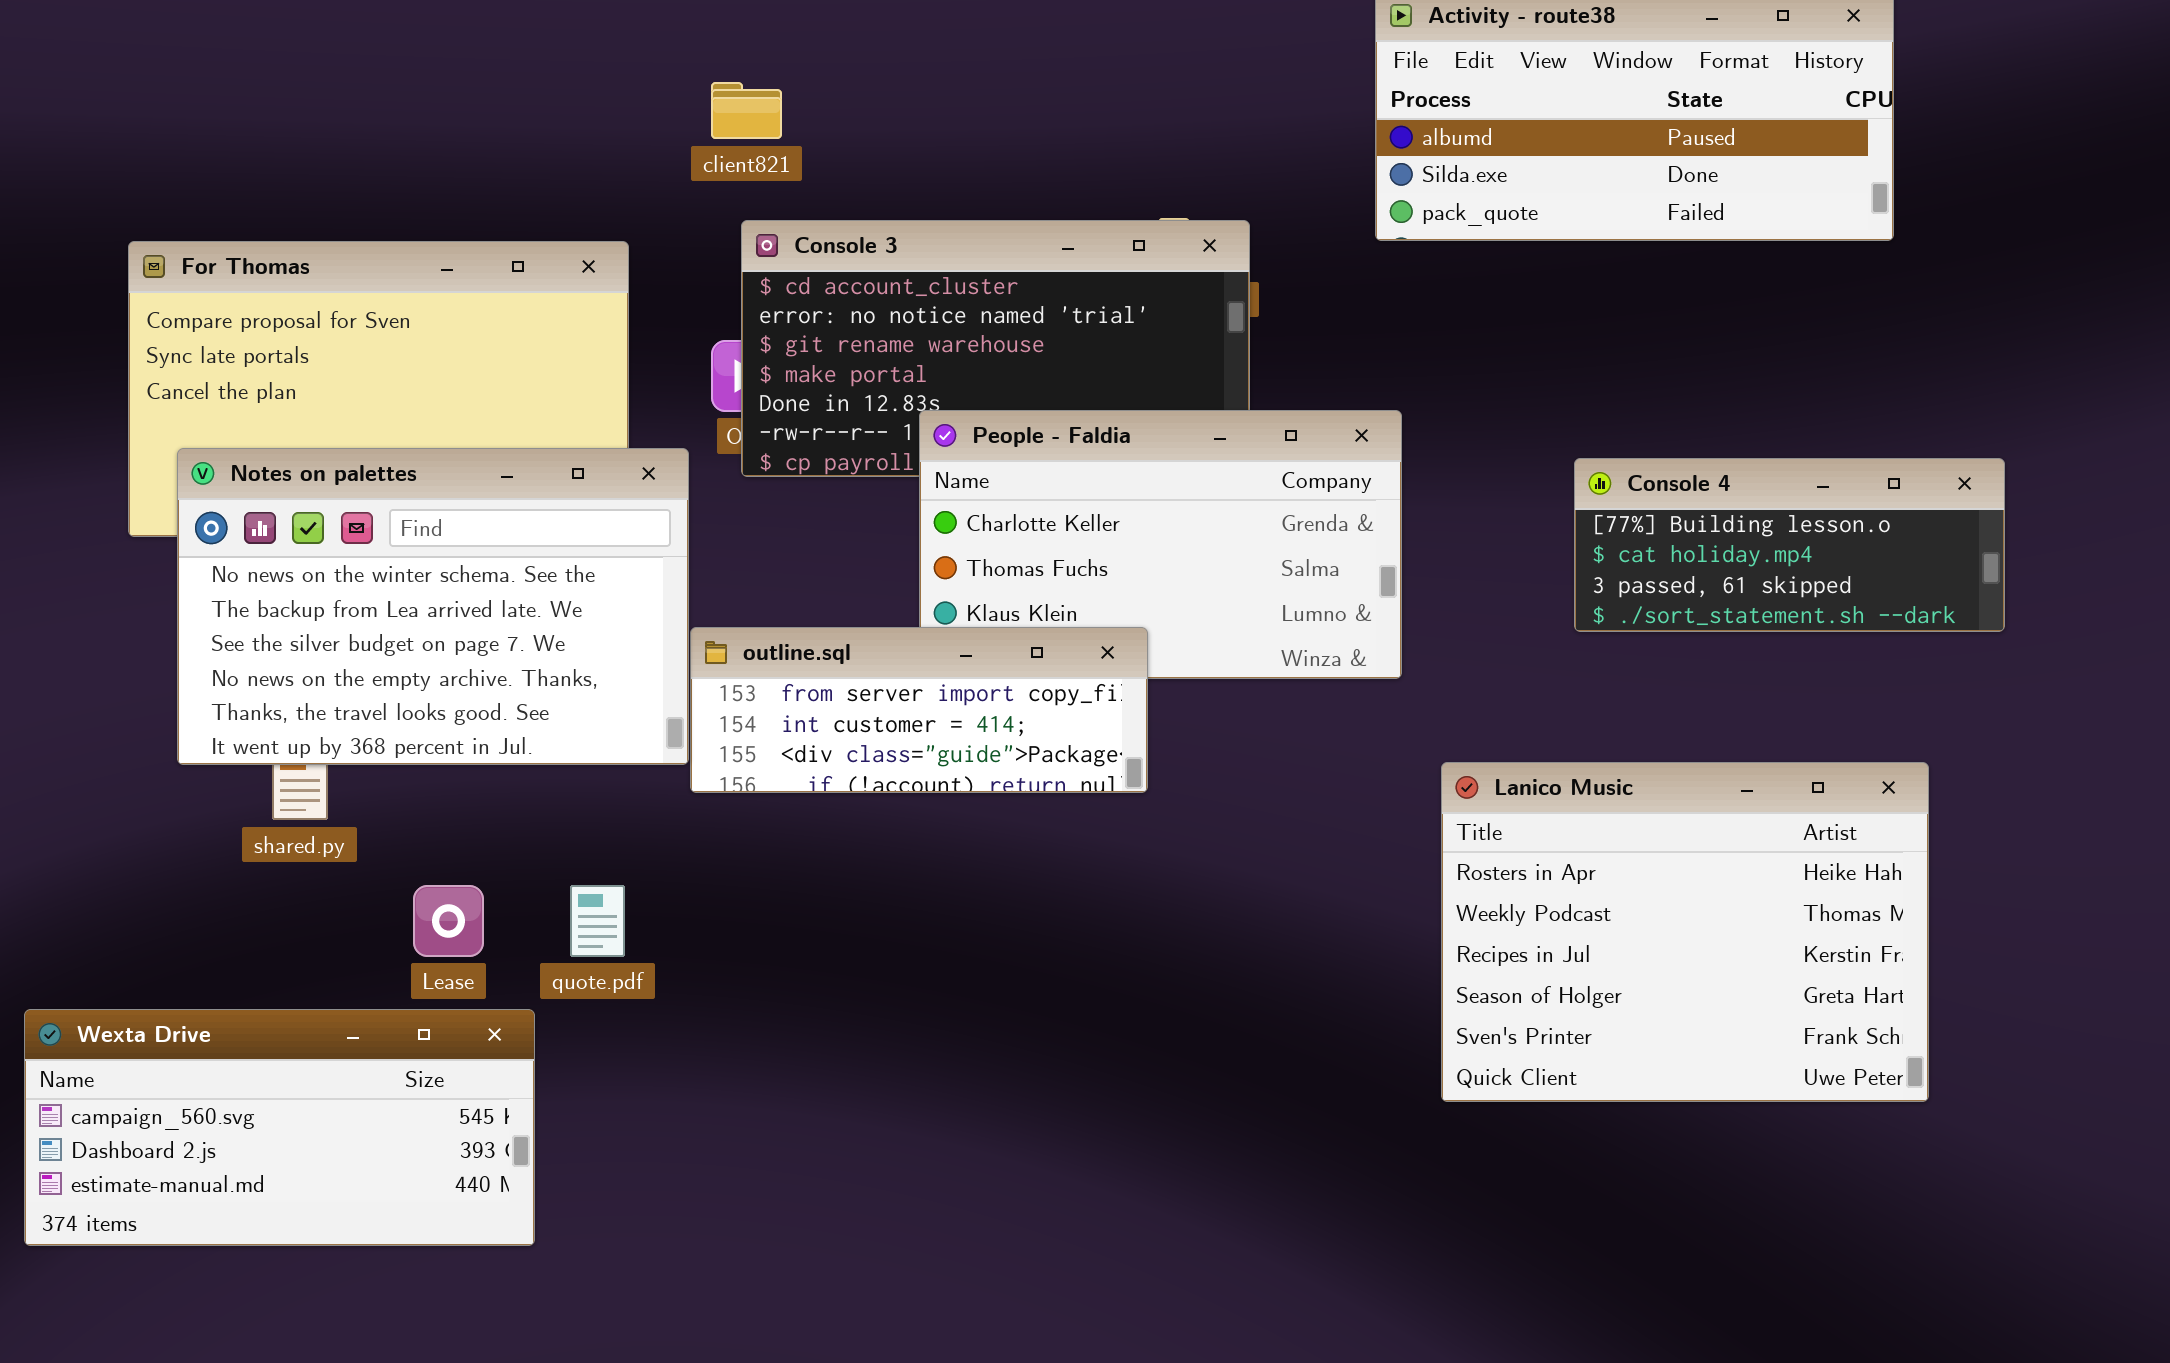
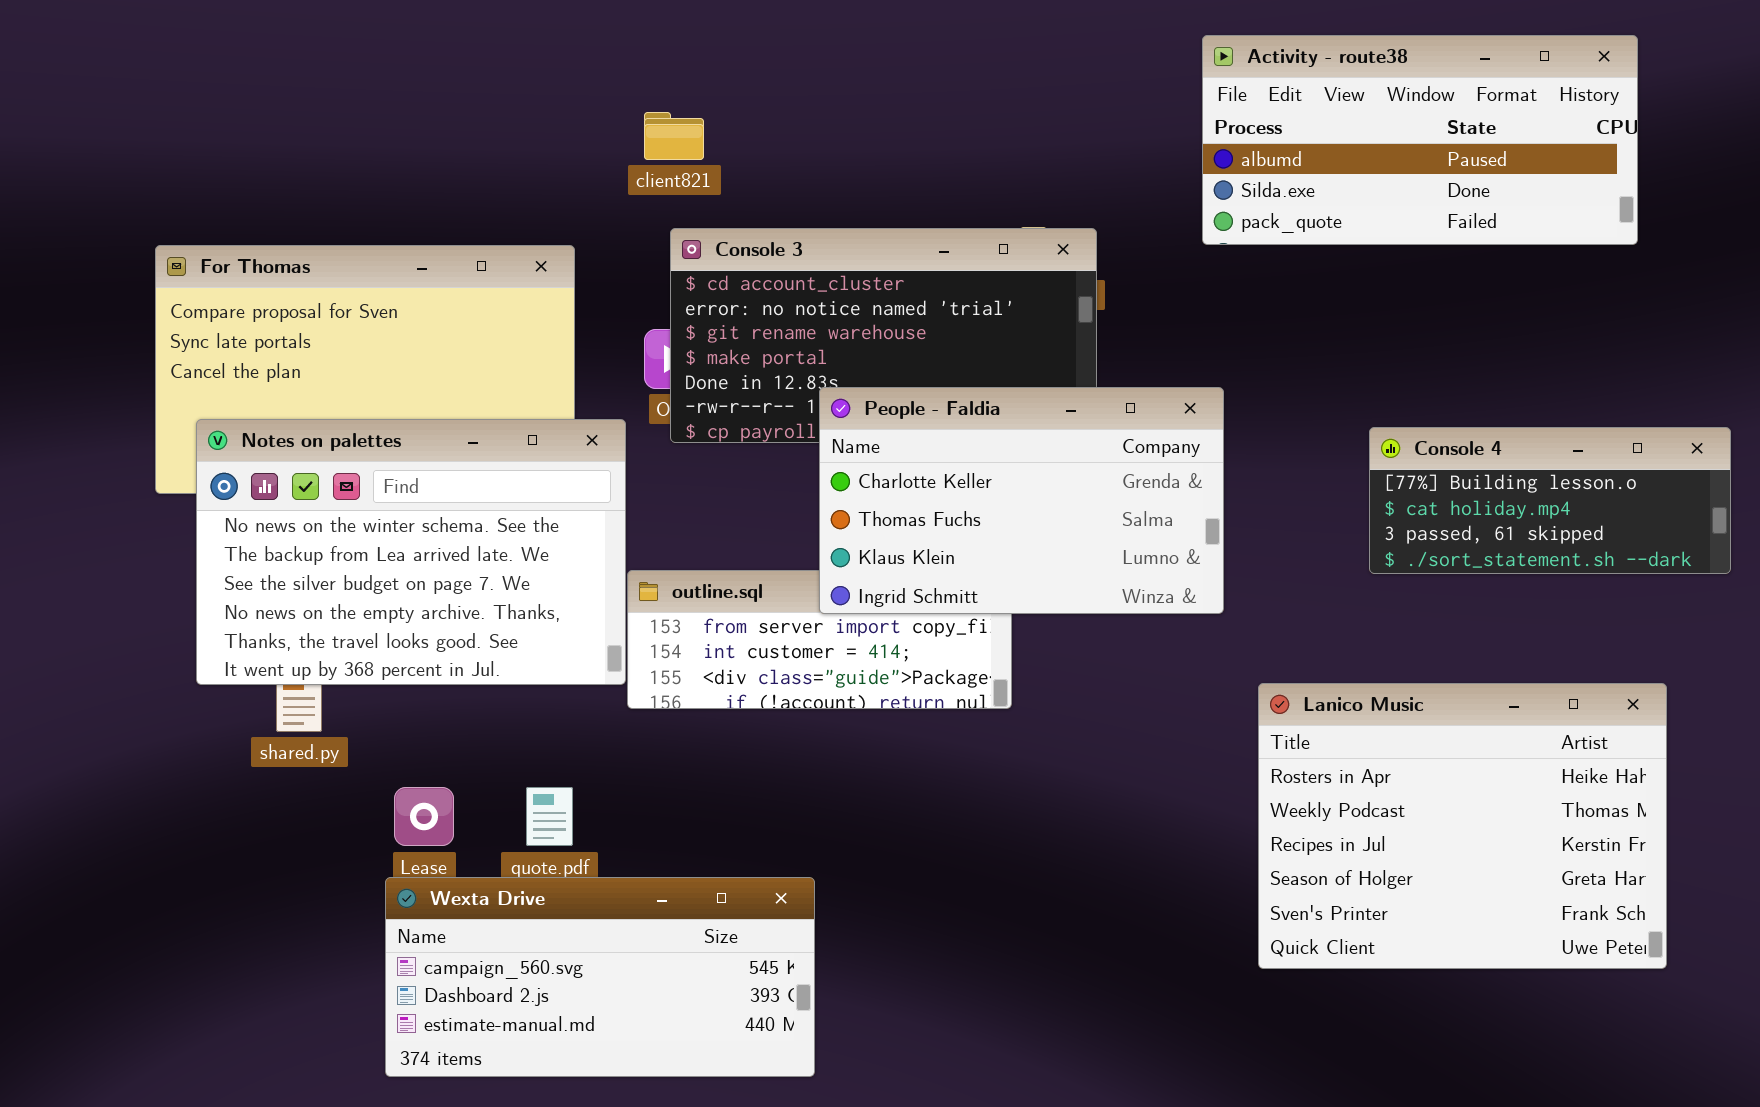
People - Faldia: [919,410,1402,679] -> [819,387,1224,614], raised
Wexta Drive: [24,1009,535,1246] -> [385,877,815,1077], moved

